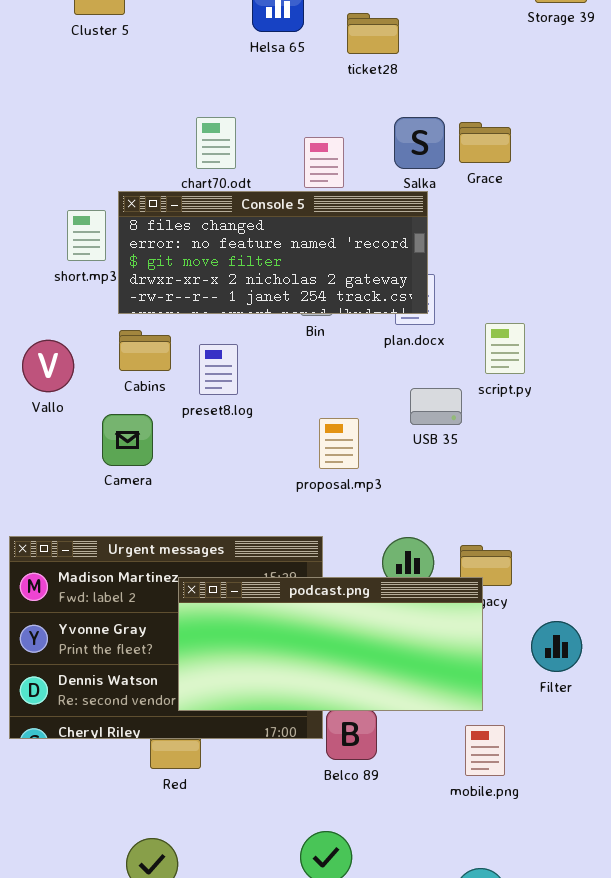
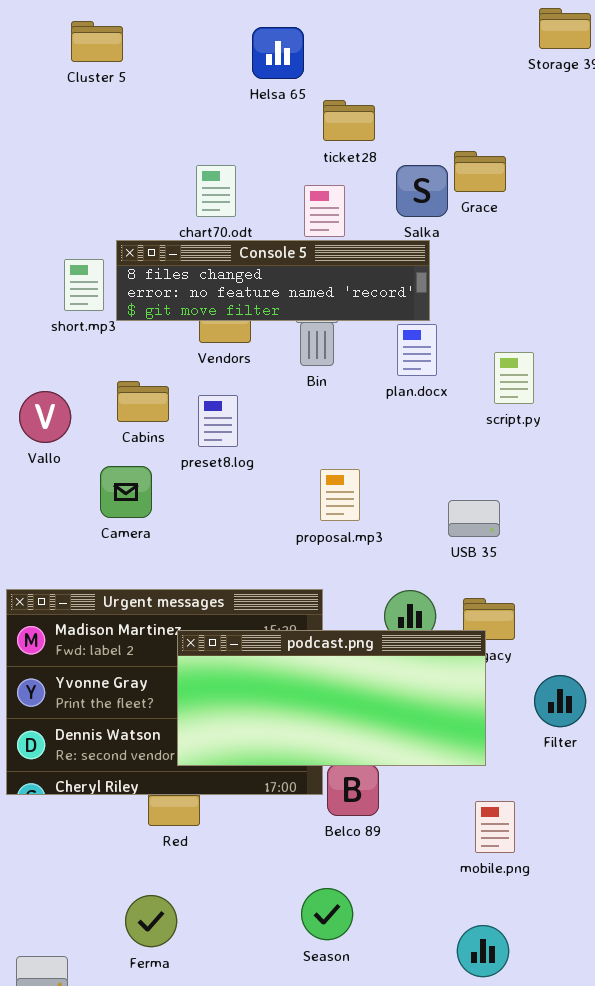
ticket28: [347,13,399,54] -> [323,100,375,141], moved
Grace: [459,122,511,163] -> [454,151,506,192], moved
Console 5: [118,191,428,314] -> [116,240,430,321], resized
script.py: [485,323,525,374] -> [494,352,534,404], moved
USB 35: [410,388,462,425] -> [448,500,500,537], moved
mobile.png: [465,725,505,776] -> [475,801,515,853], moved

